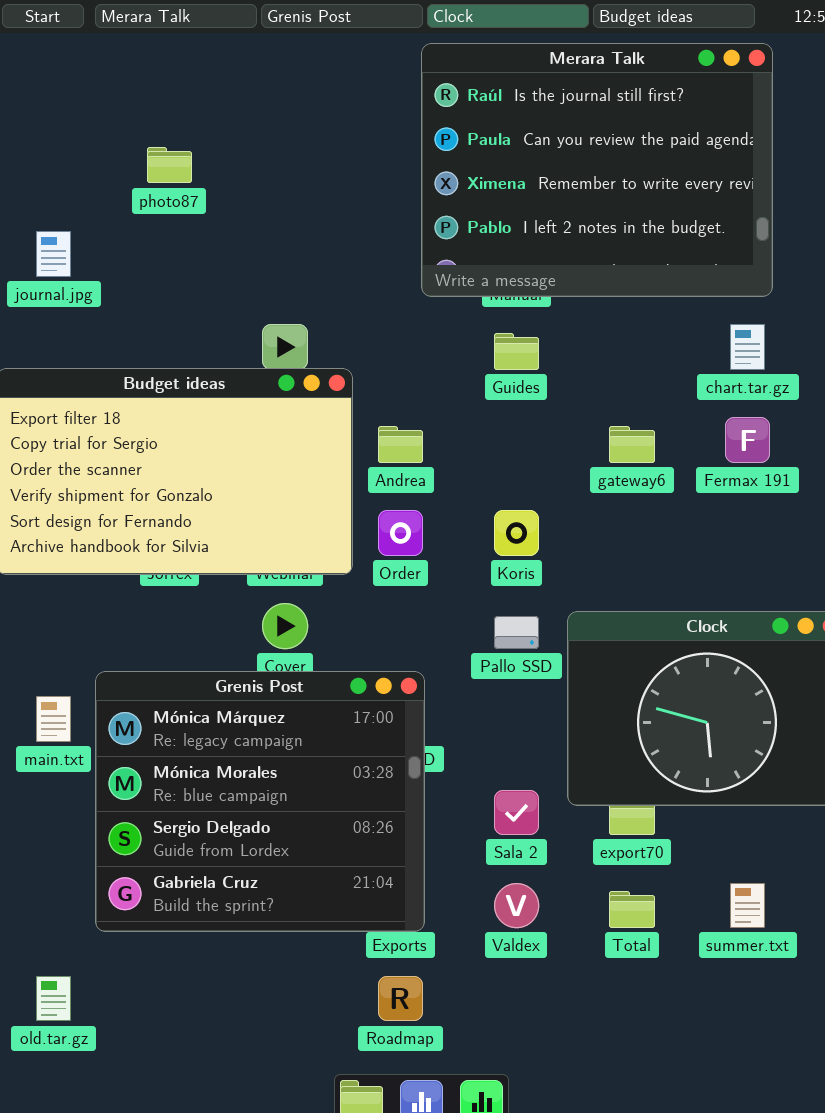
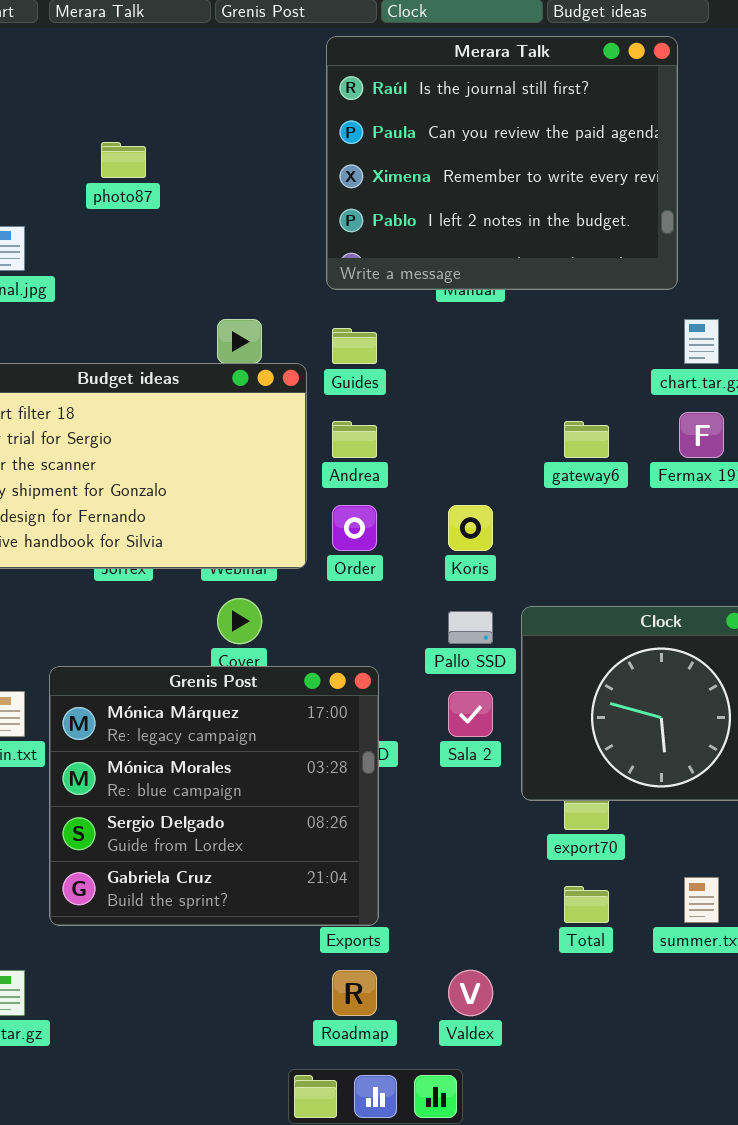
Merara Talk: [421,43,773,297] -> [326,36,678,290], moved
Guides: [494,333,539,370] -> [332,328,377,364], moved
Sala 2: [494,790,539,835] -> [448,691,493,737], moved
Valdex: [494,883,539,928] -> [448,970,493,1016], moved

